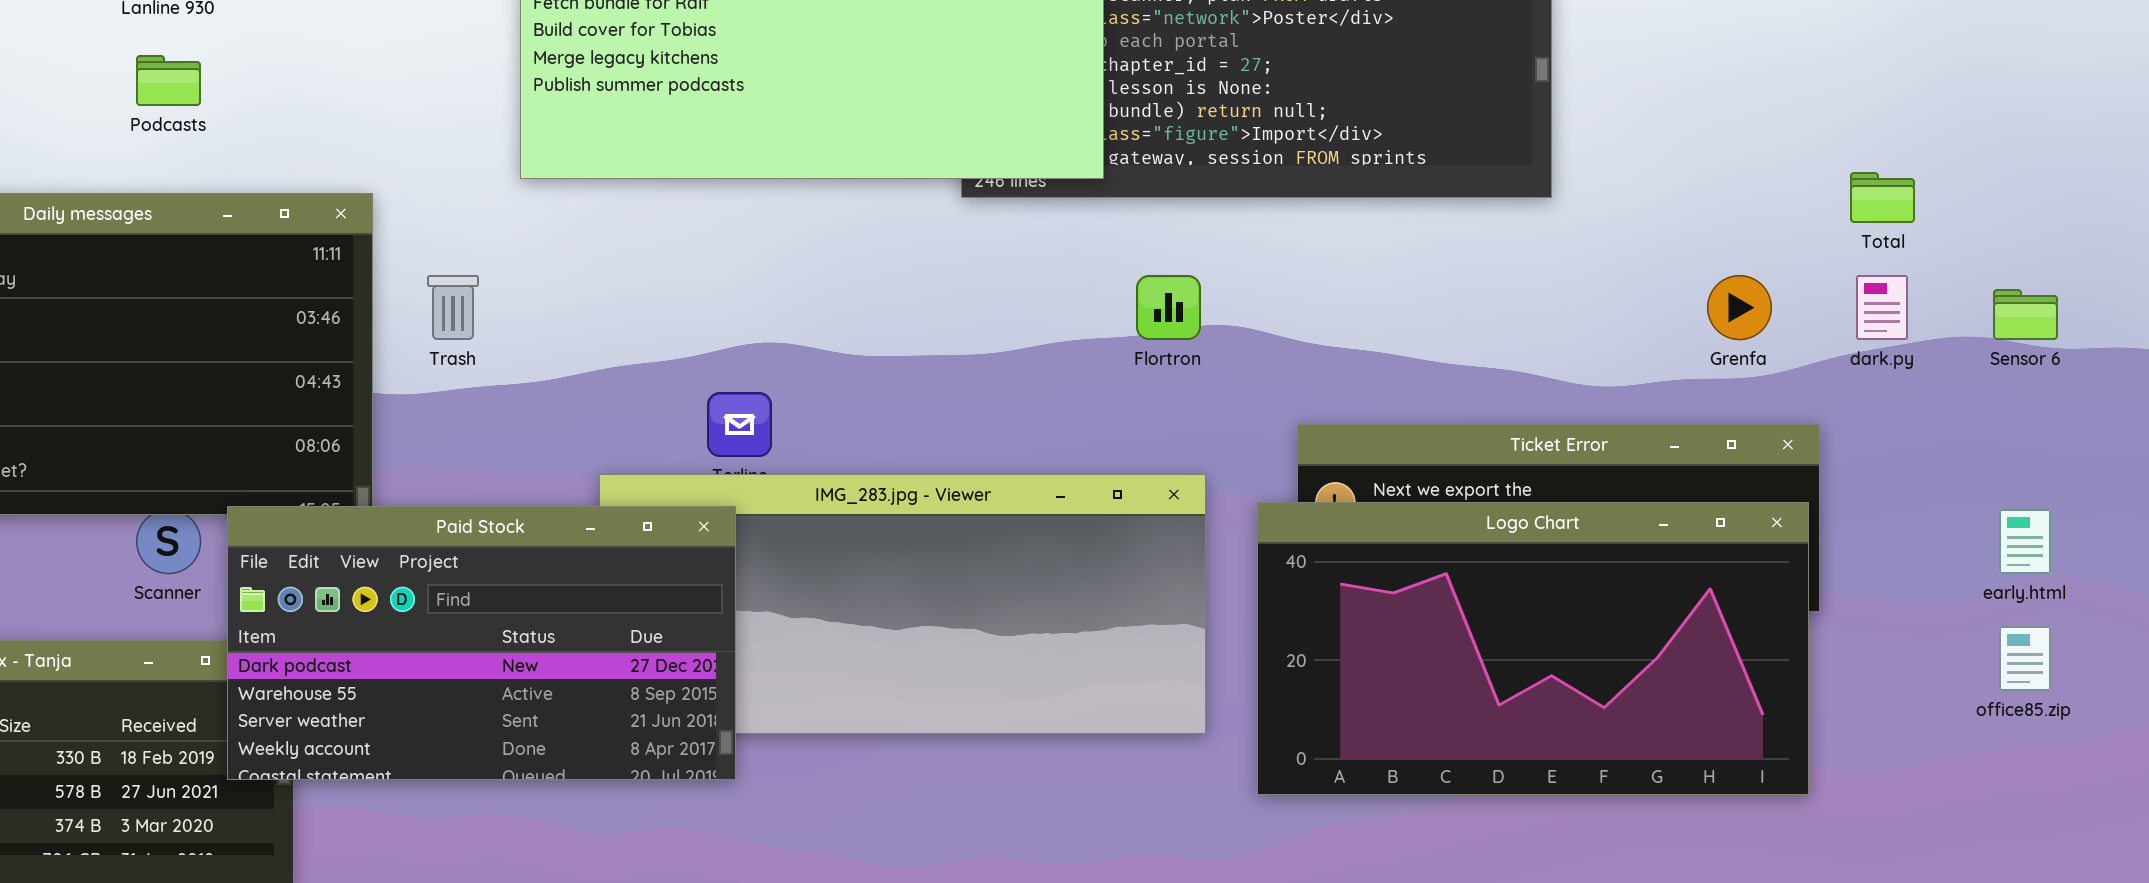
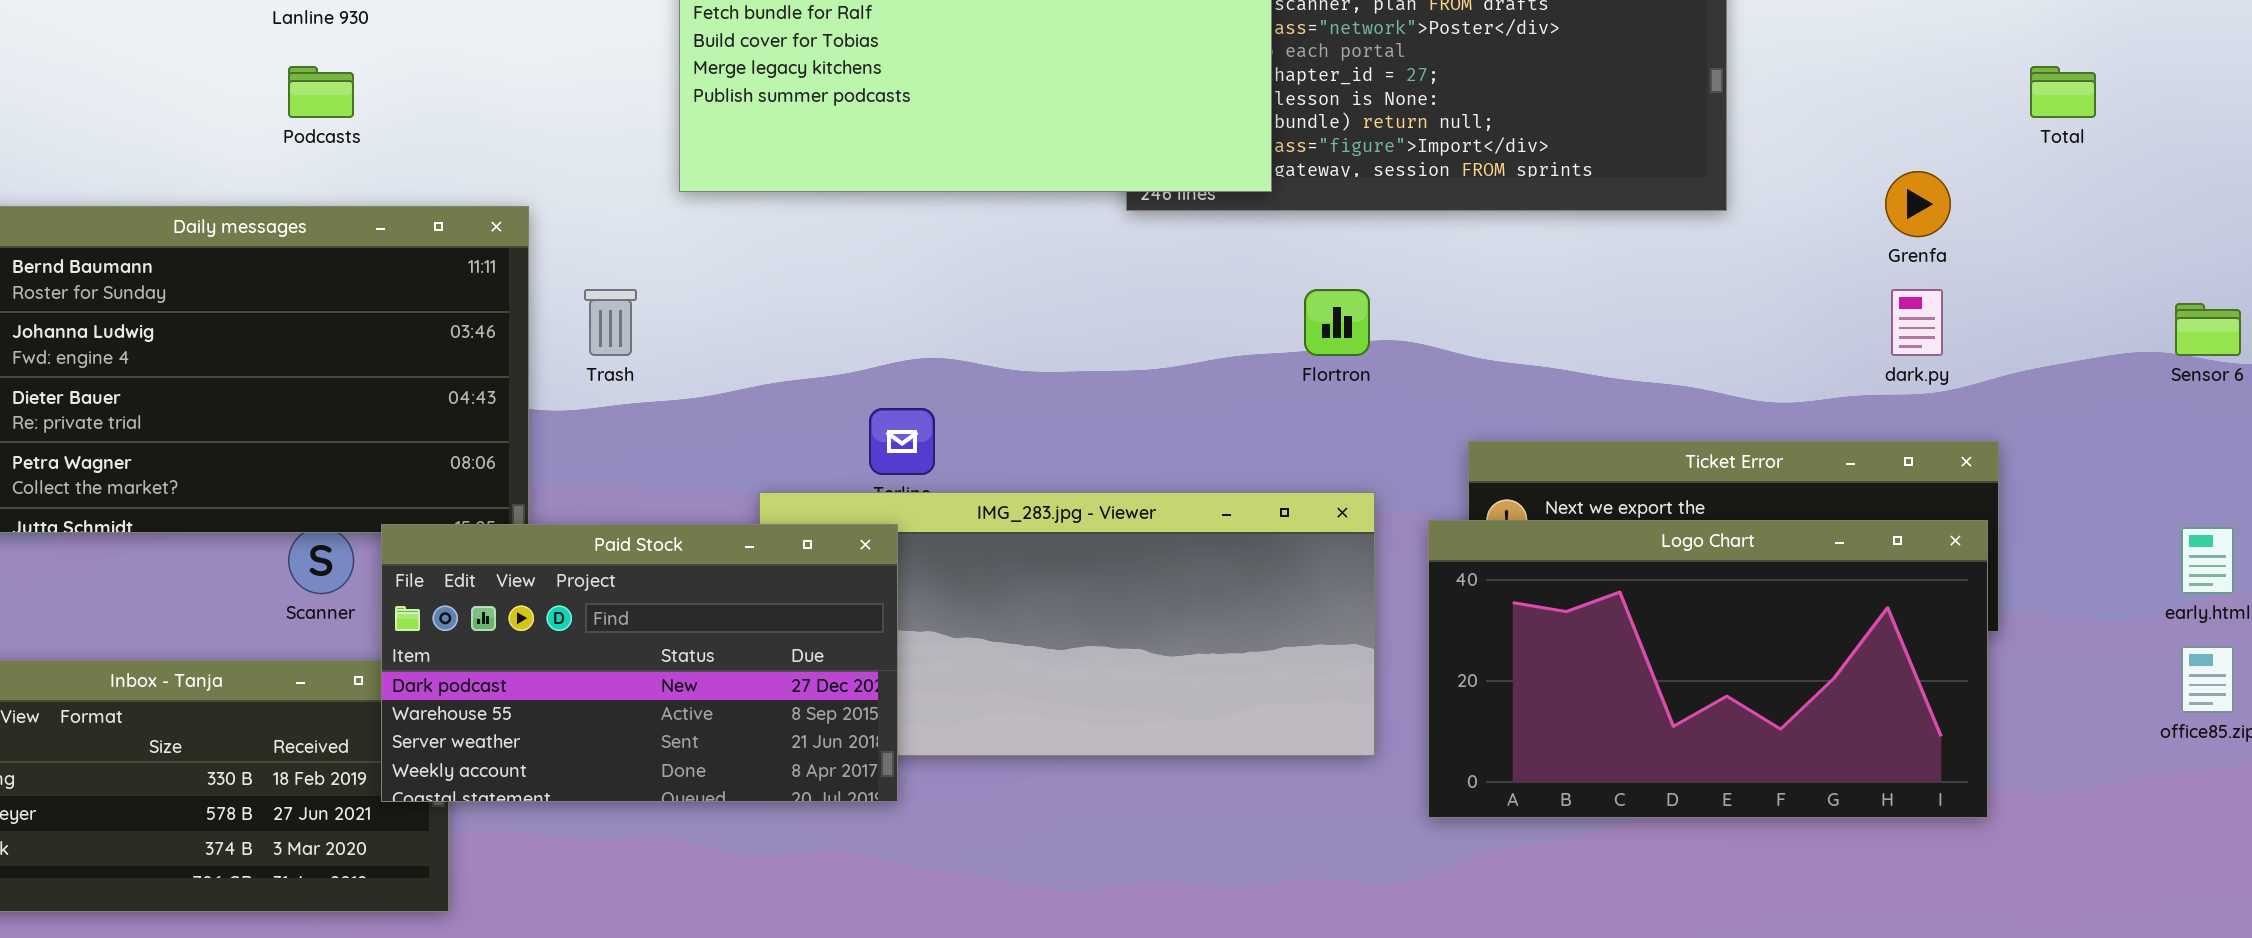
Total: [1850,172,1915,223] -> [2030,66,2096,118], moved
Grenfa: [1707,275,1772,340] -> [1885,171,1951,237], moved
dark.py: [1856,275,1908,340] -> [1891,289,1943,356], moved

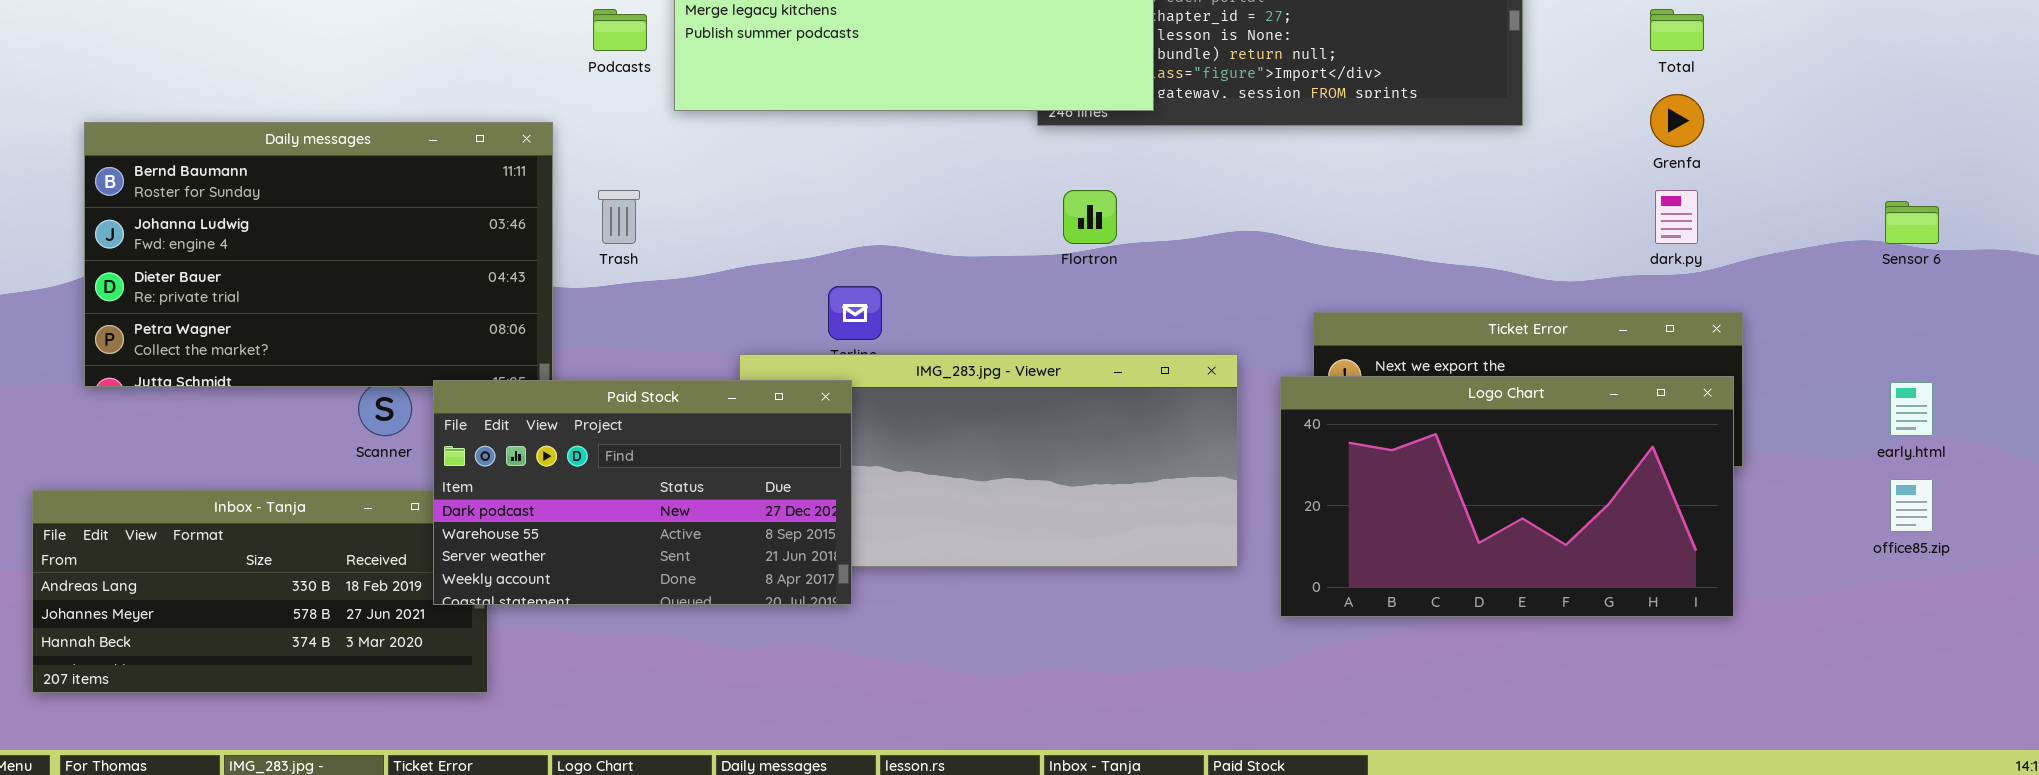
Podcasts: [288,66,354,118] -> [593,9,647,51], moved
Total: [2030,66,2096,118] -> [1650,9,1704,51], moved
Flortron: [1304,289,1370,356] -> [1063,190,1117,244], moved

